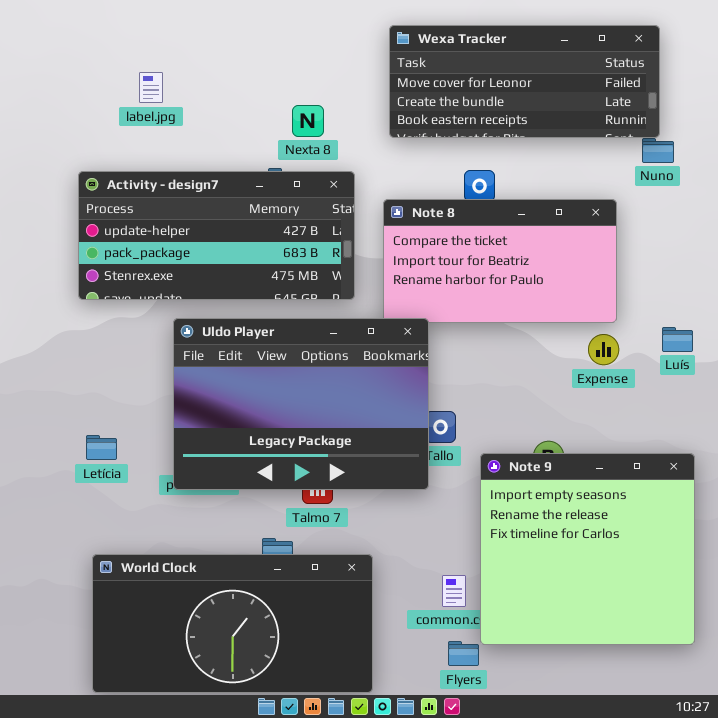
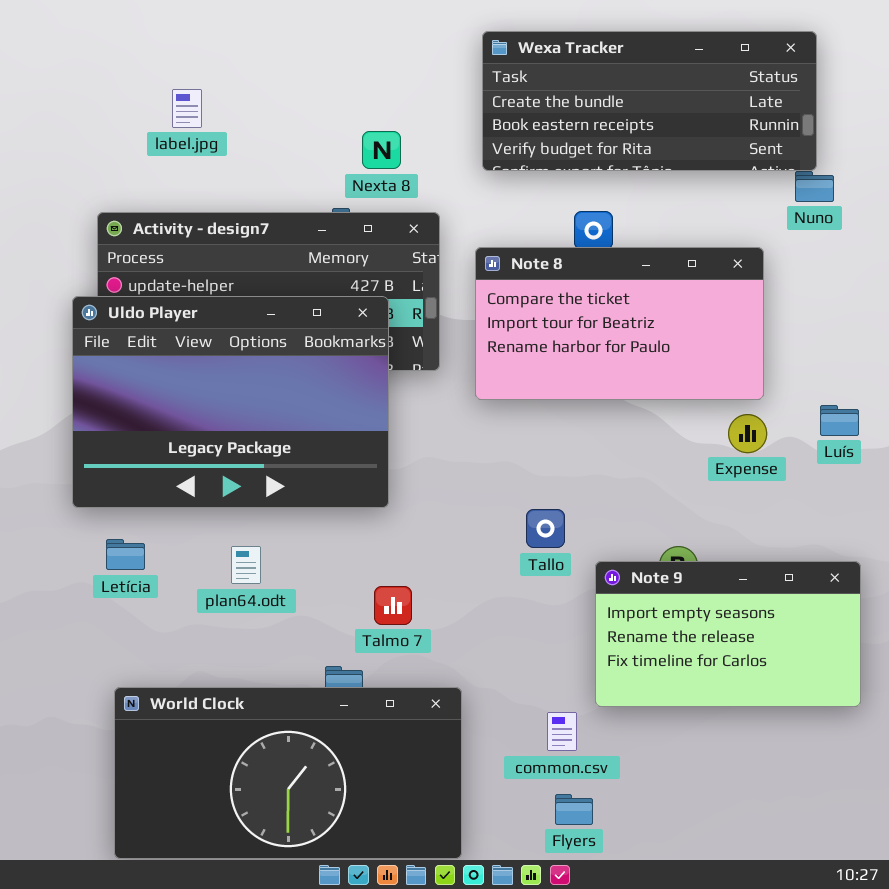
Wexa Tracker: [389,25,660,138] -> [482,31,817,171], scrolled down 1 row
Uldo Player: [173,318,429,490] -> [72,296,389,508], moved
Note 9: [480,453,695,645] -> [595,561,861,707], resized

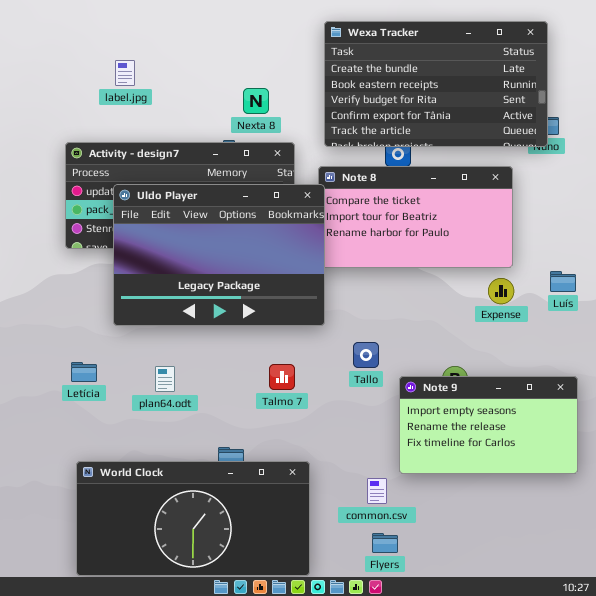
Wexa Tracker: [482,31,817,171] -> [324,21,548,147], resized
Uldo Player: [72,296,389,508] -> [113,184,325,326], moved
Talmo 7: [374,586,412,625] -> [269,364,295,390], moved

